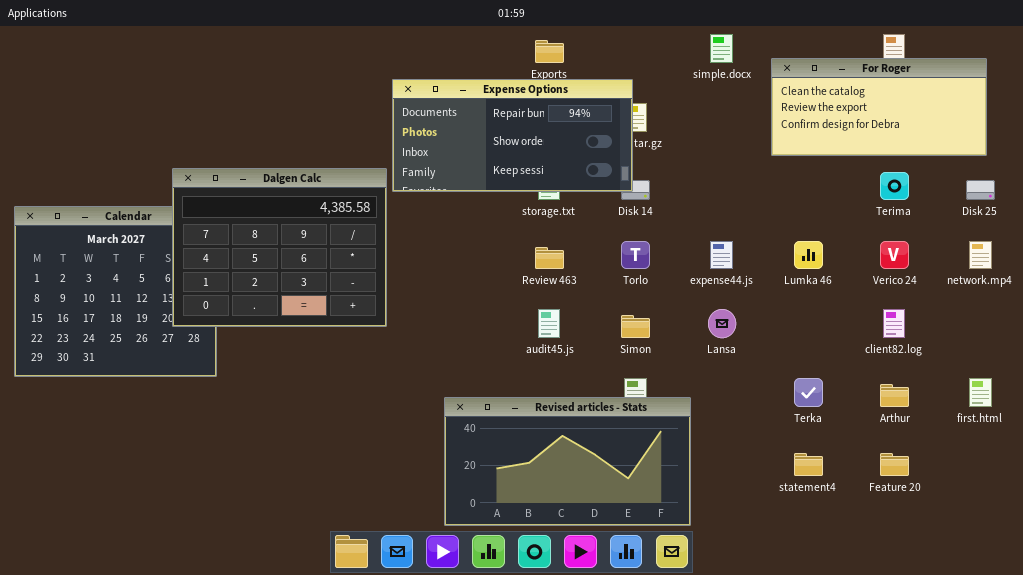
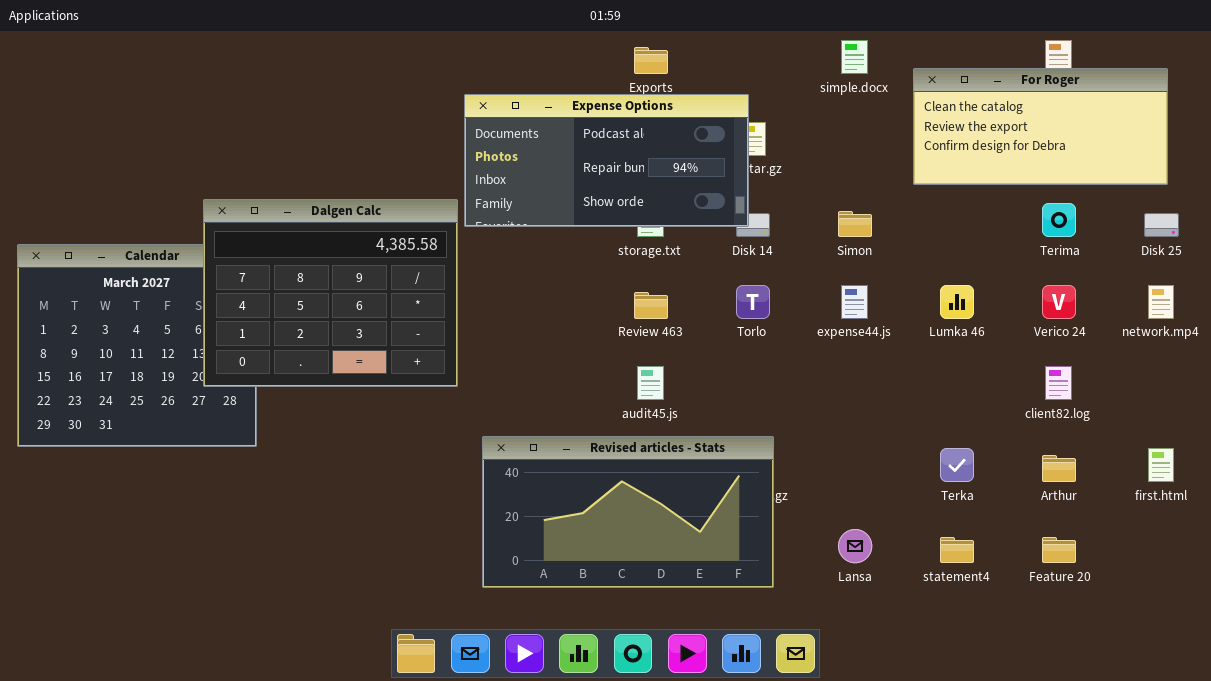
Expense Options: [392,79,633,192] -> [464,94,749,227], scrolled up 1 row
Lansa: [708,309,736,338] -> [838,529,872,563], moved
Simon: [621,315,650,338] -> [838,211,872,237], moved
Revised articles - Stats: [444,397,691,526] -> [482,436,774,588], moved

